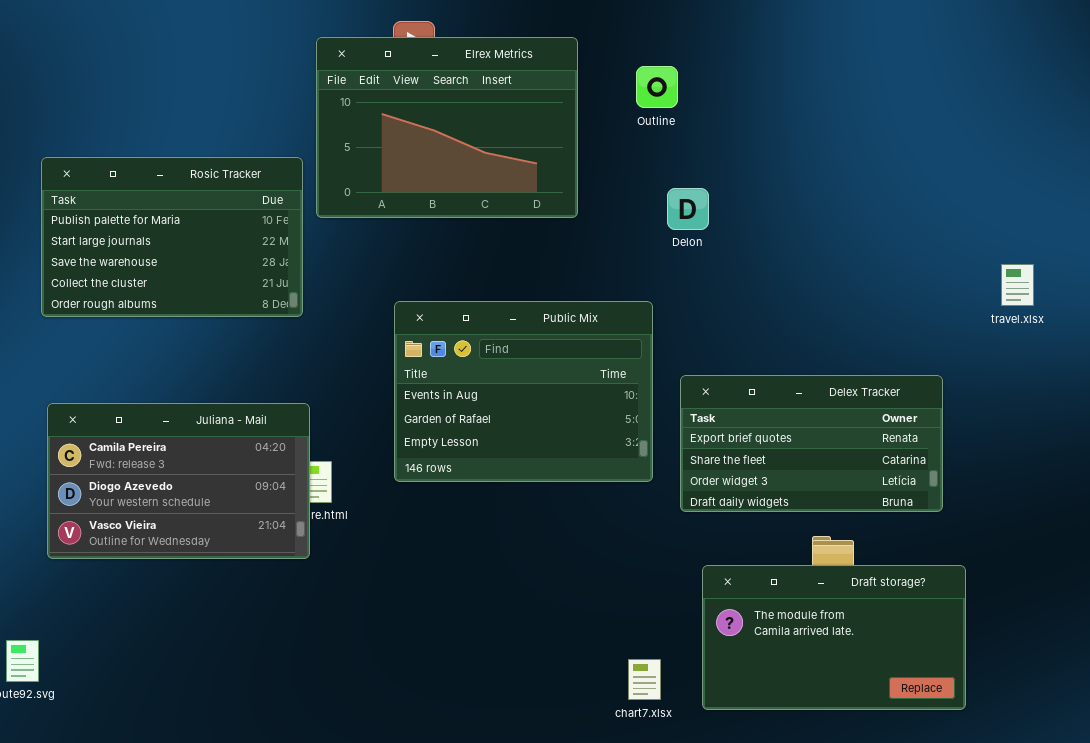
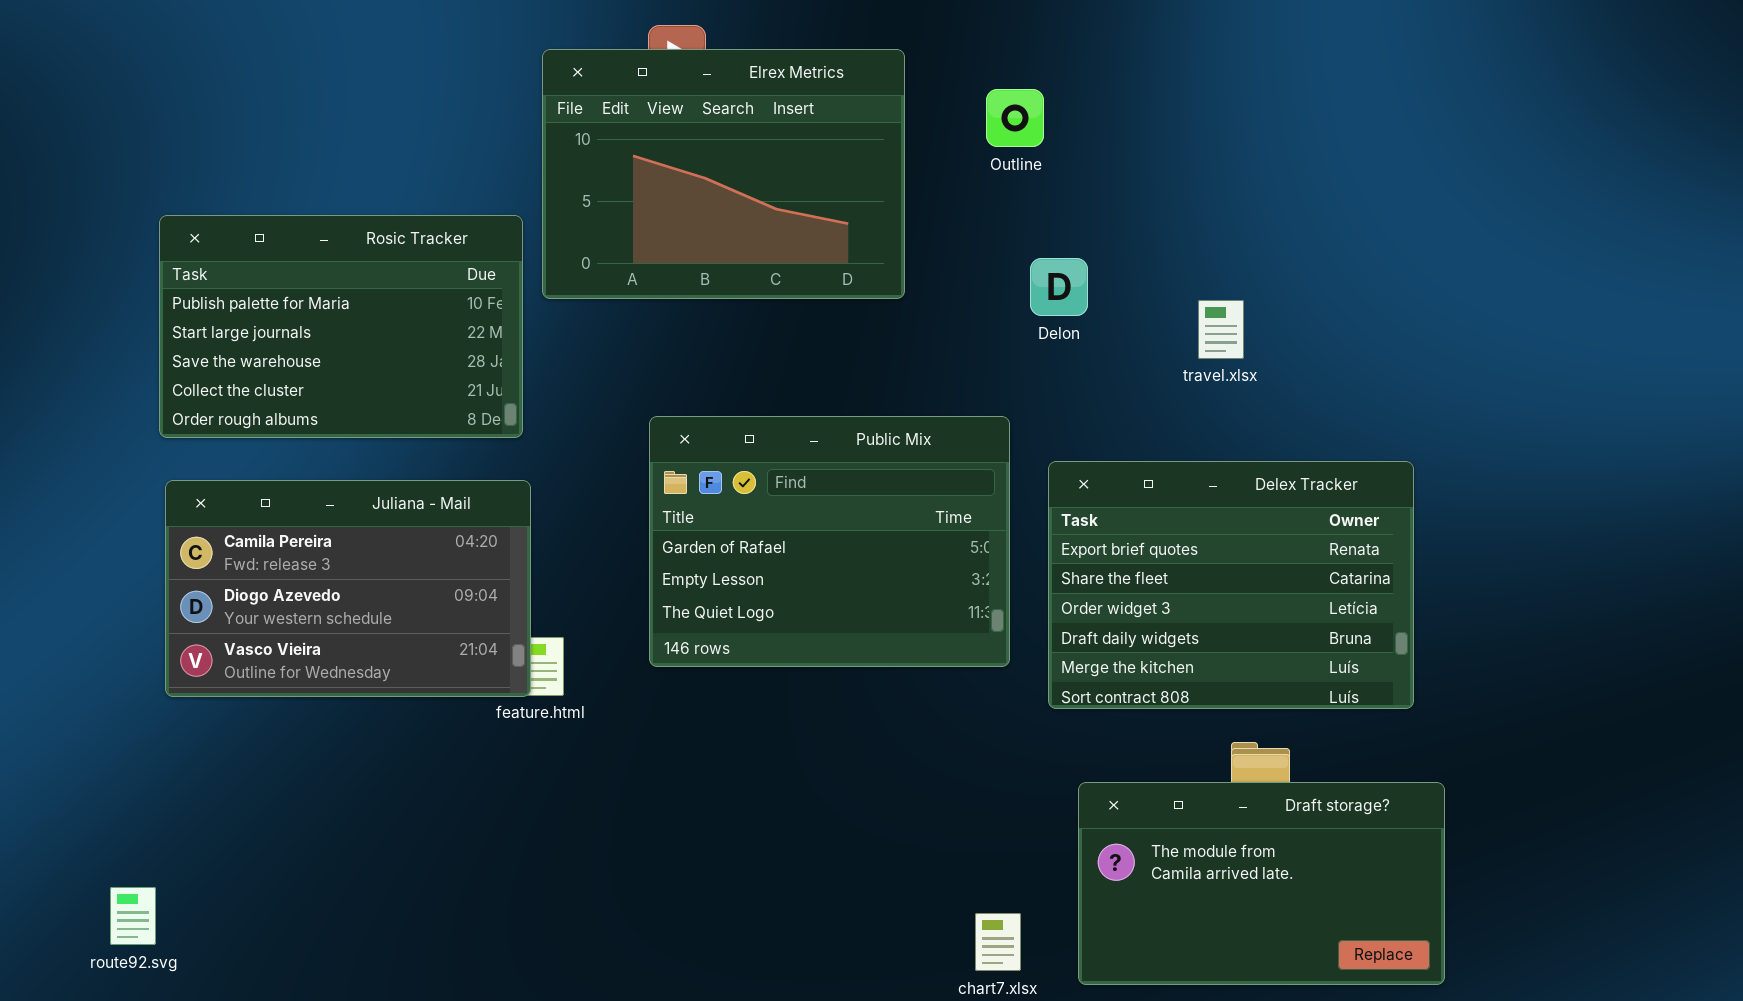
travel.xlsx: [1001,264,1034,306] -> [1198,300,1244,359], moved
Public Mix: [394,301,653,482] -> [649,416,1010,667], scrolled down 1 row
Delex Tracker: [680,375,943,512] -> [1048,461,1414,709], resized
Juliana - Mail: [47,403,310,559] -> [165,480,531,697], moved

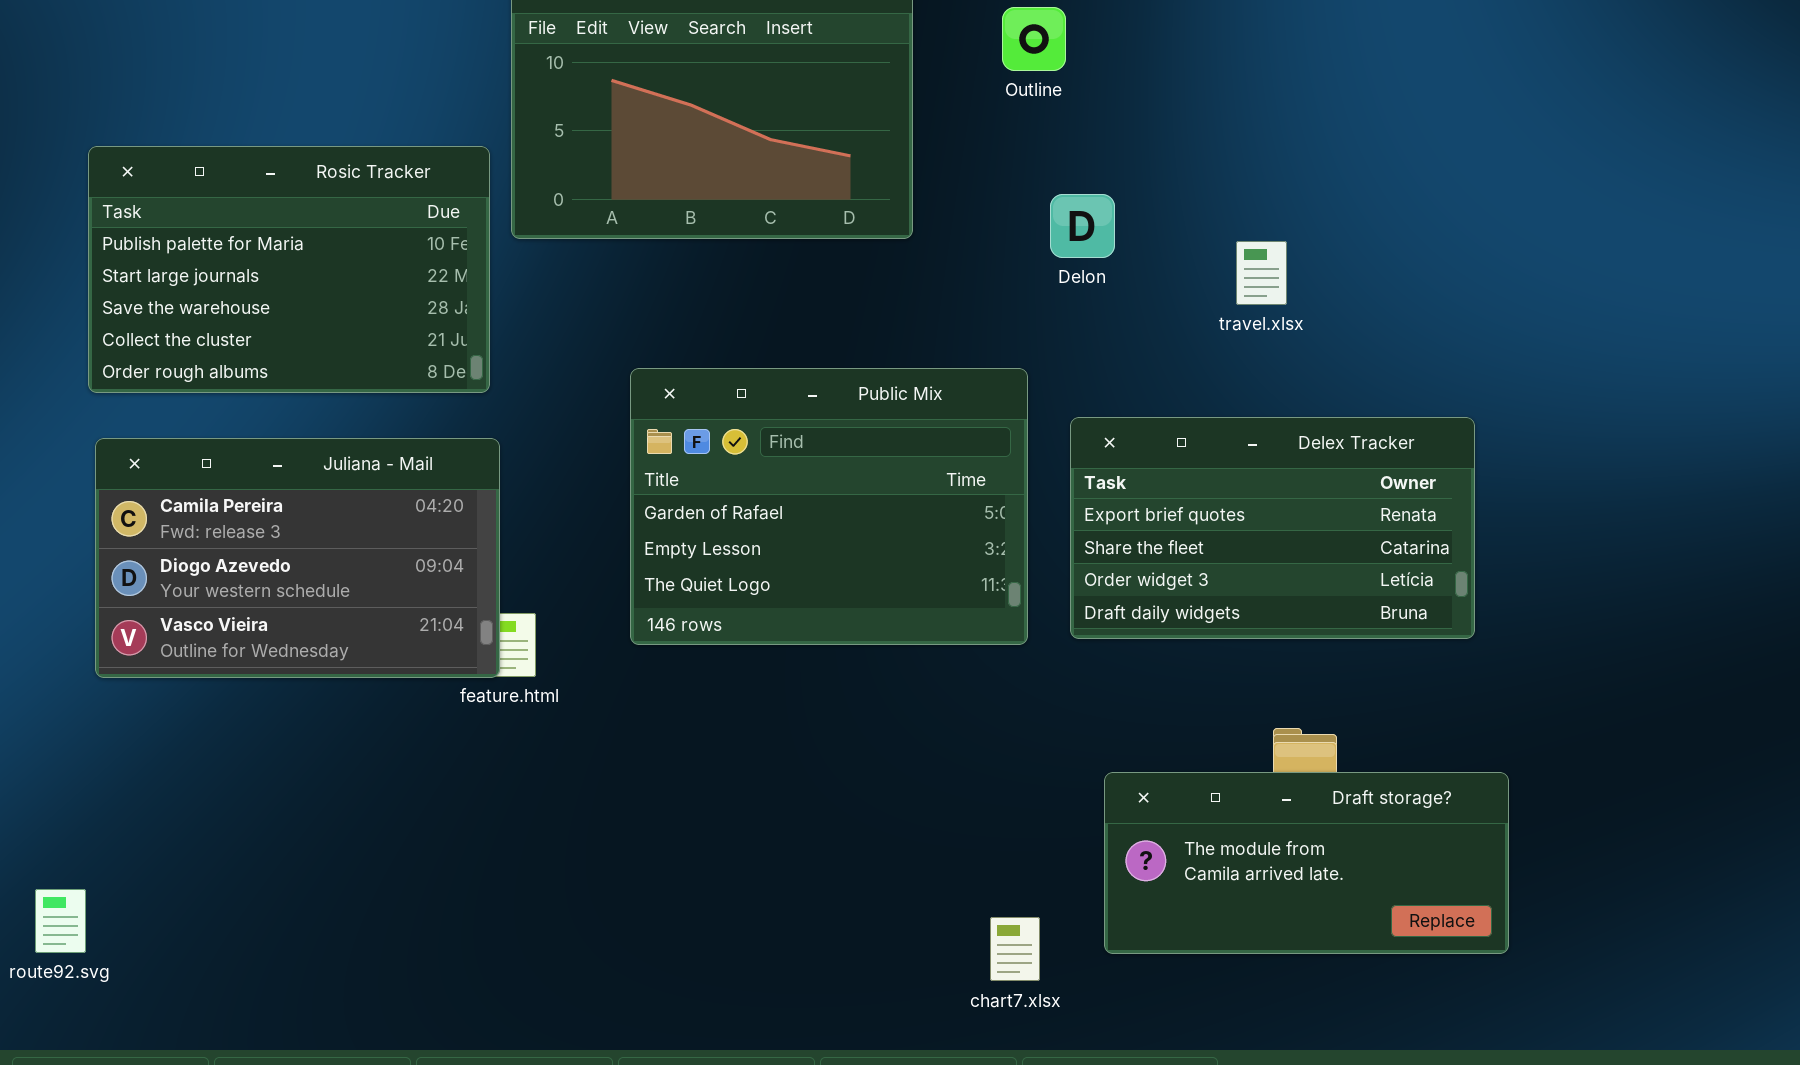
Delex Tracker: [1048,461,1414,709] -> [1070,417,1475,639], resized
Draft storage?: [1078,782,1445,985] -> [1104,772,1509,954], resized

